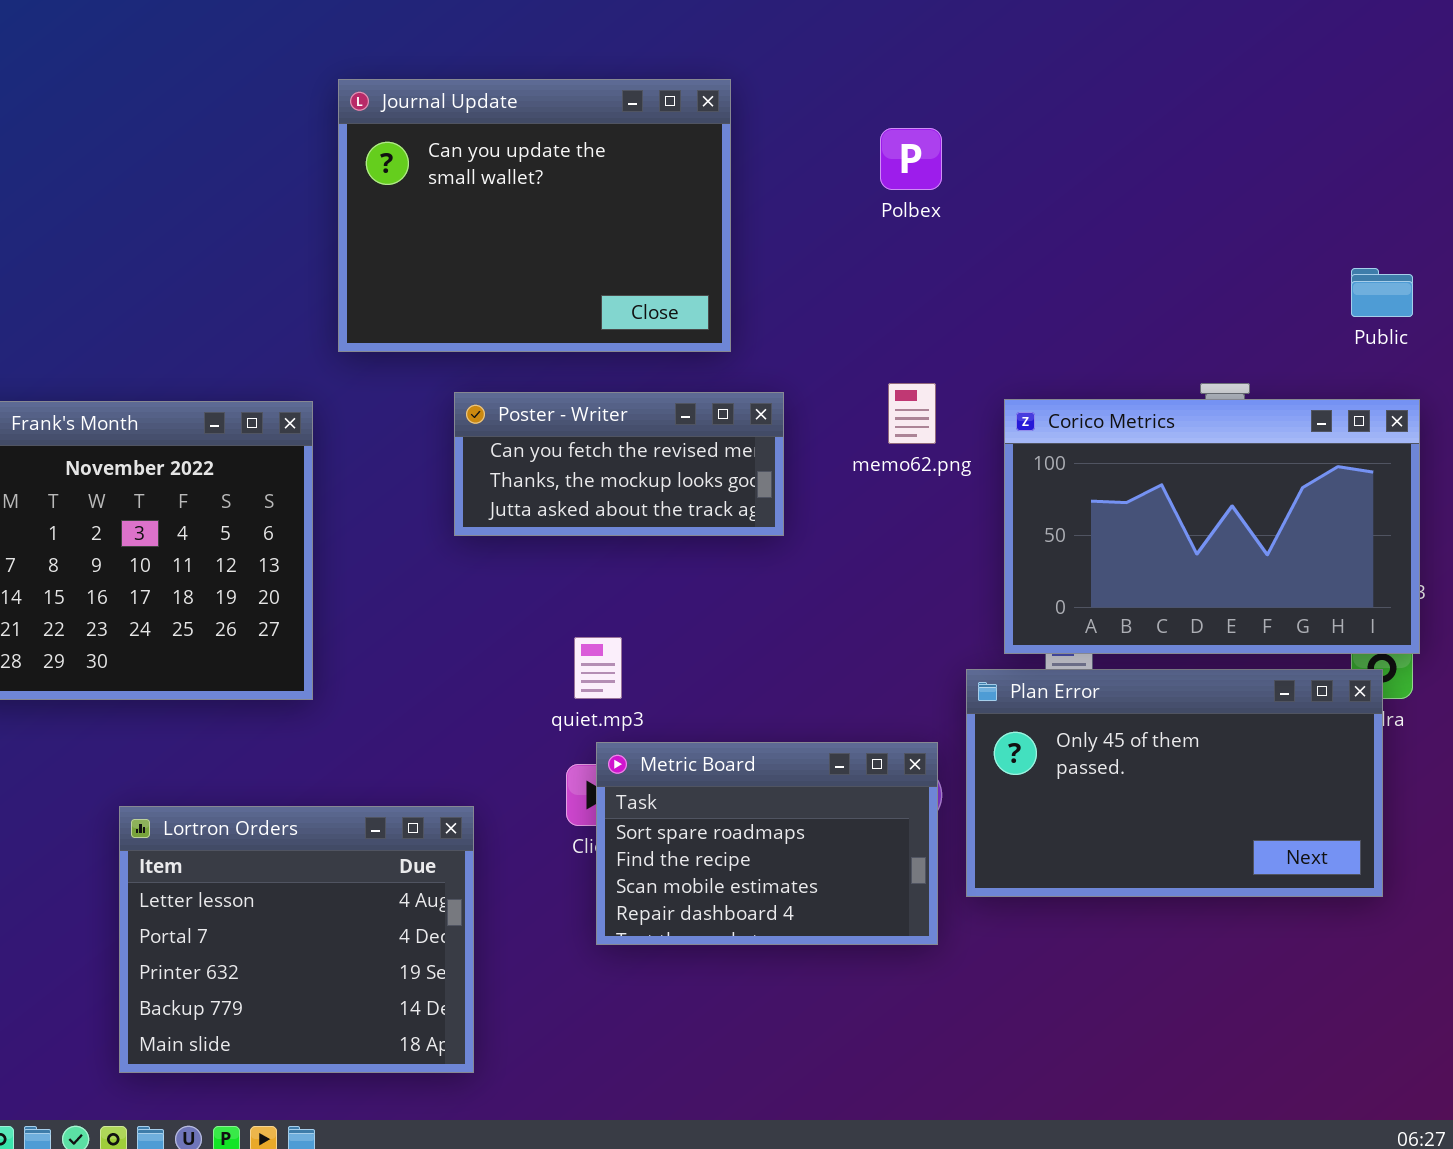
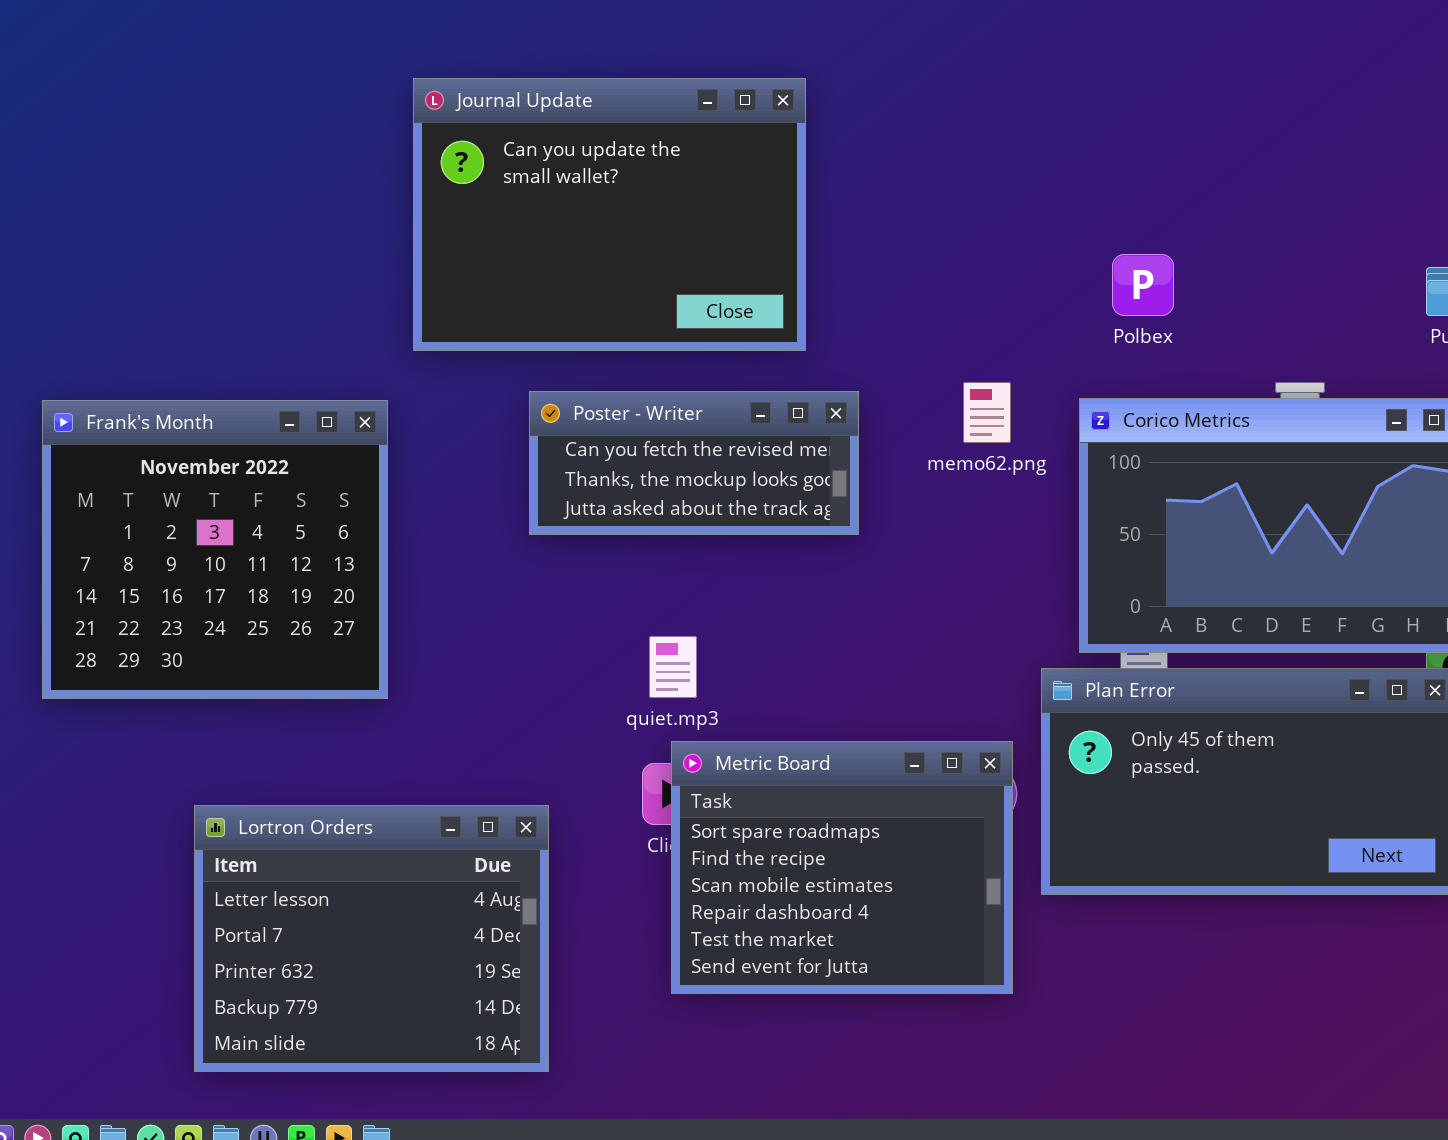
Polbex: [880,128,942,190] -> [1112,254,1174,316], moved
Metric Board: [596,742,938,945] -> [671,741,1013,994], resized

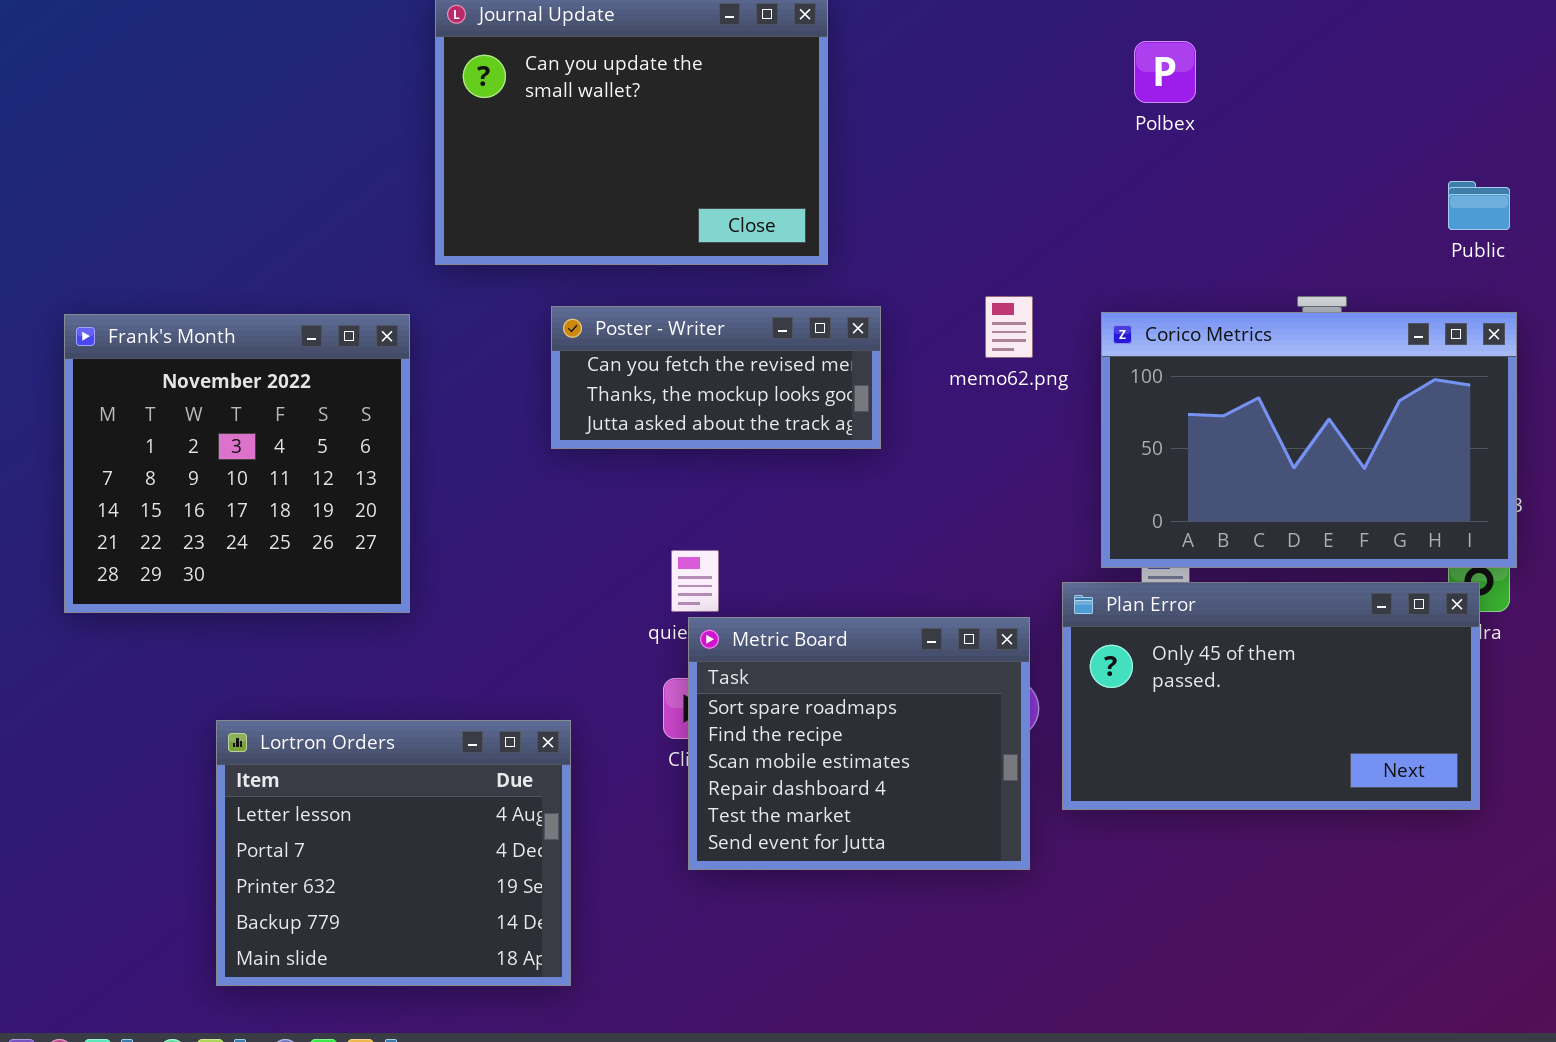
Polbex: [1112,254,1174,316] -> [1134,41,1196,103], moved
Metric Board: [671,741,1013,994] -> [688,617,1030,870], moved

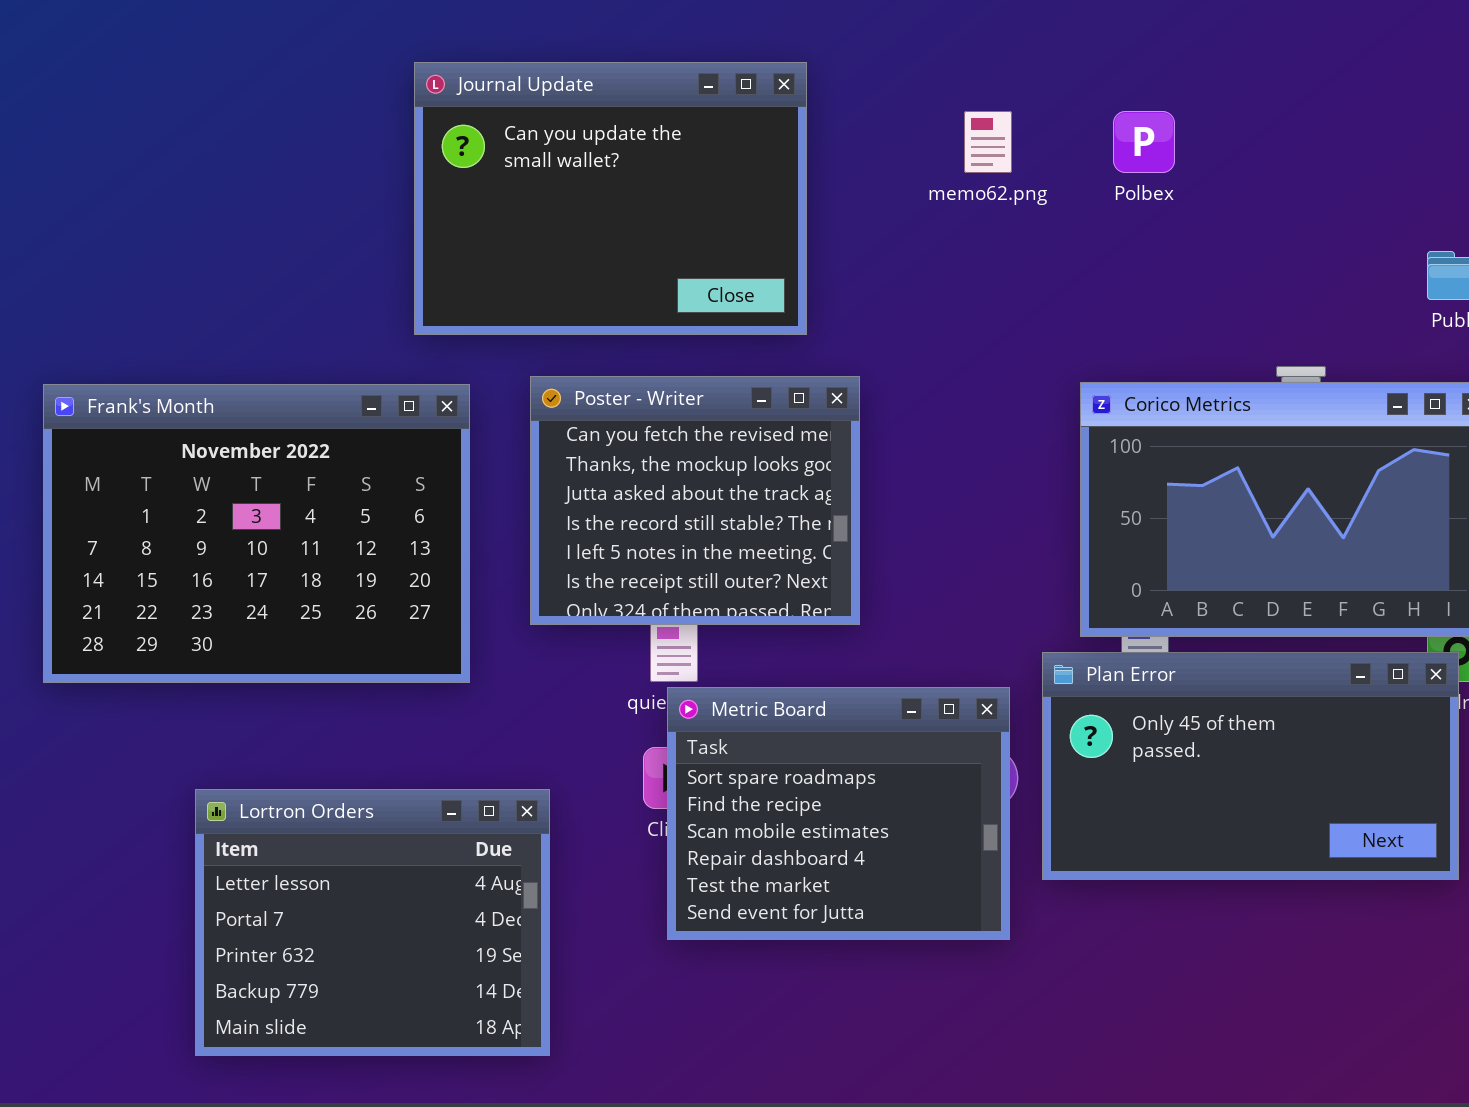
memo62.png: [985,296,1033,358] -> [964,111,1012,173], moved
Poster - Writer: [551,306,881,449] -> [530,376,860,625], resized
Frank's Month: [64,314,410,613] -> [43,384,470,683], resized

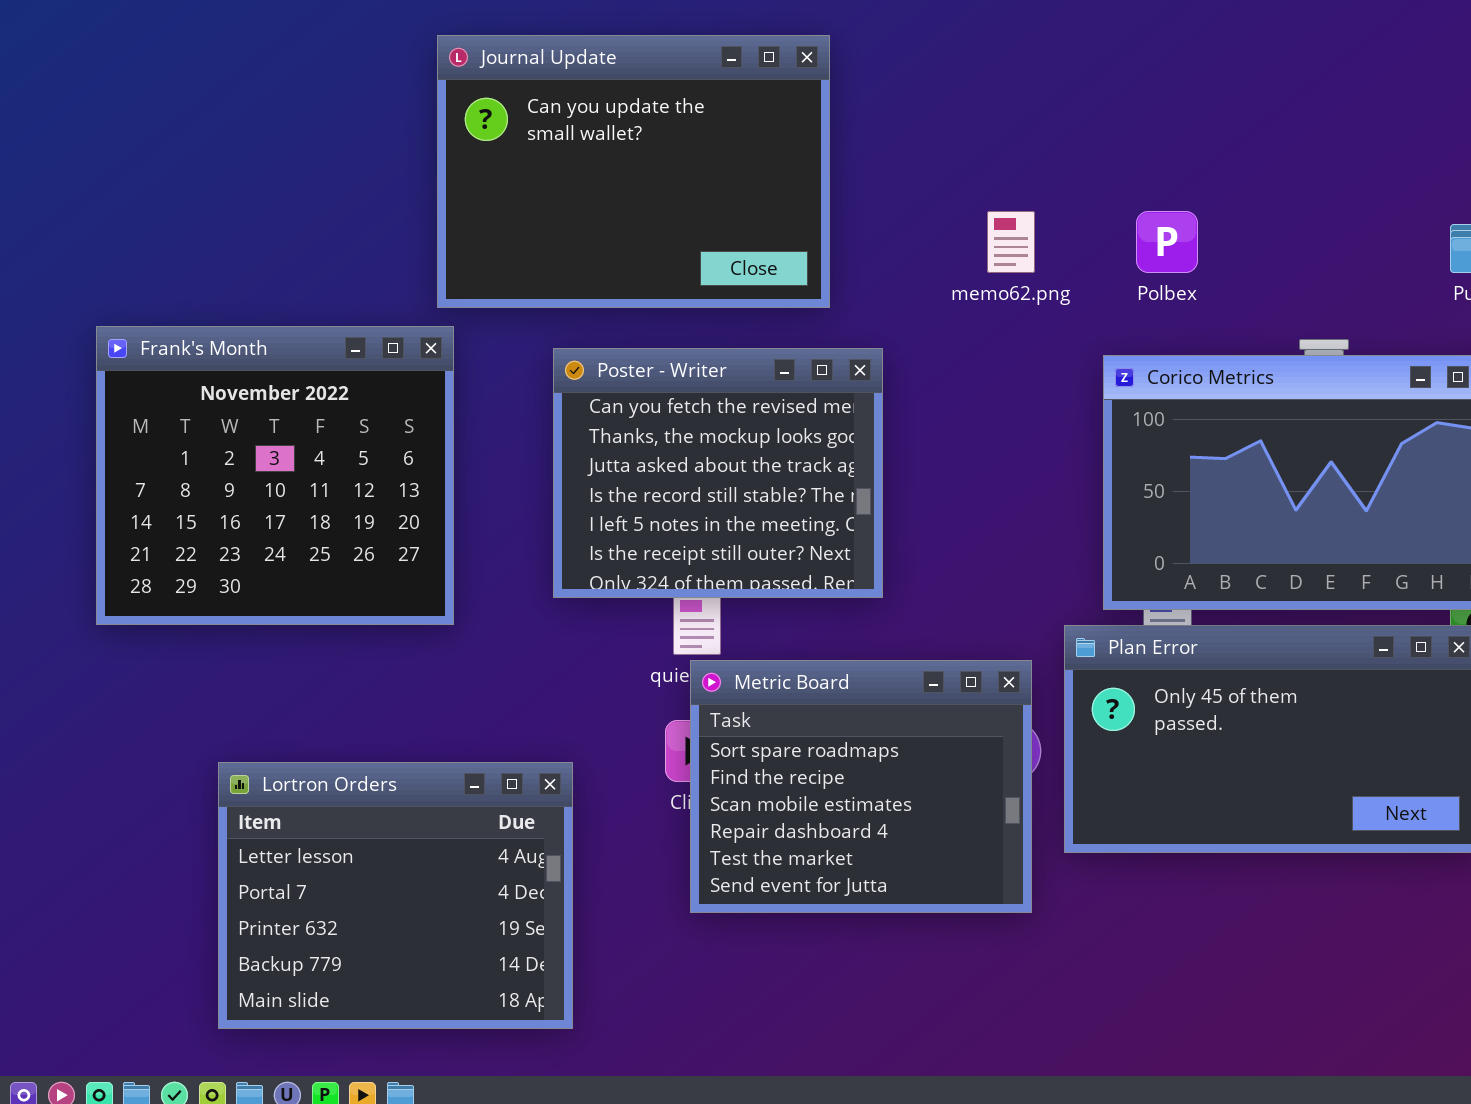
memo62.png: [964,111,1012,173] -> [987,211,1035,273], moved
Polbex: [1113,111,1175,173] -> [1136,211,1198,273], moved
Frank's Month: [43,384,470,683] -> [96,326,454,625], moved, resized

